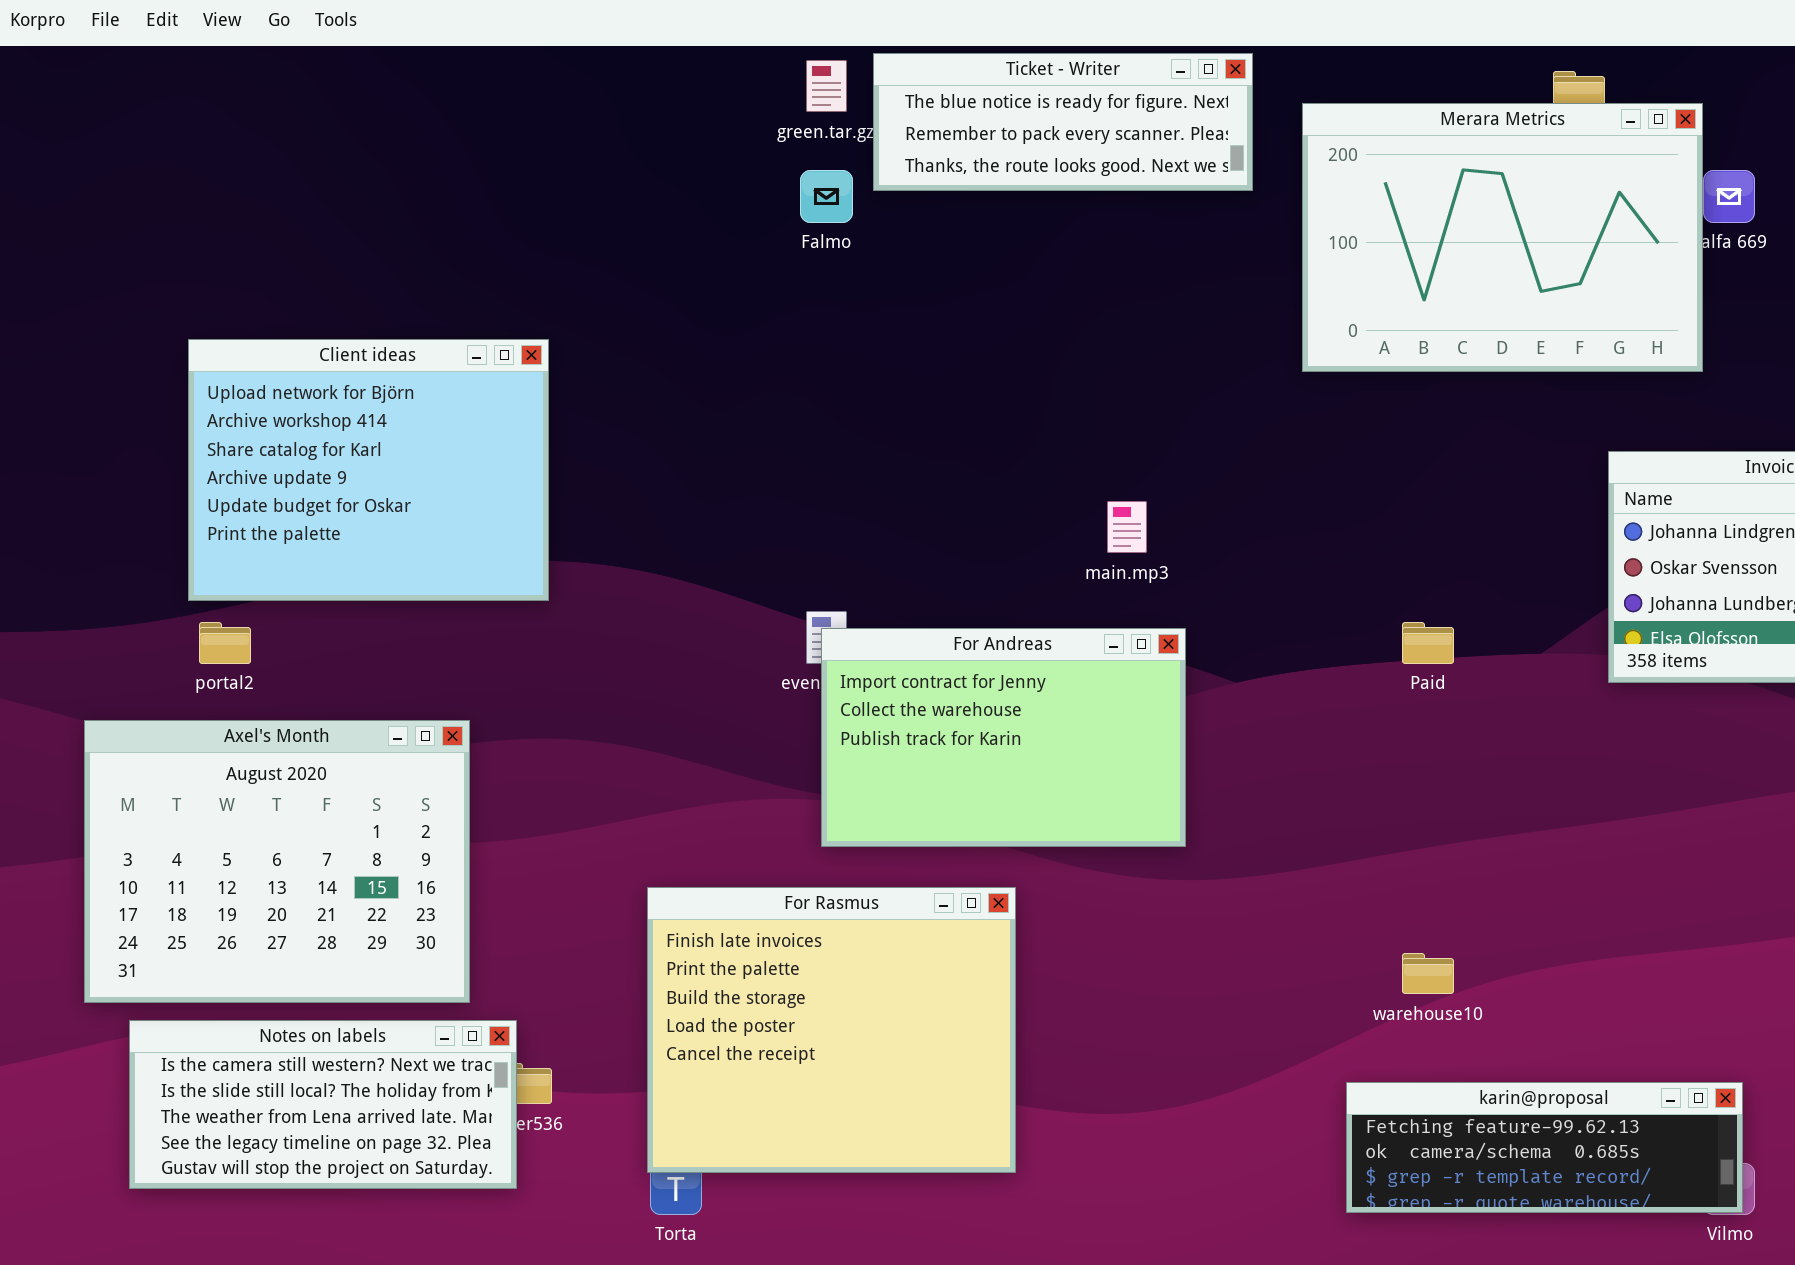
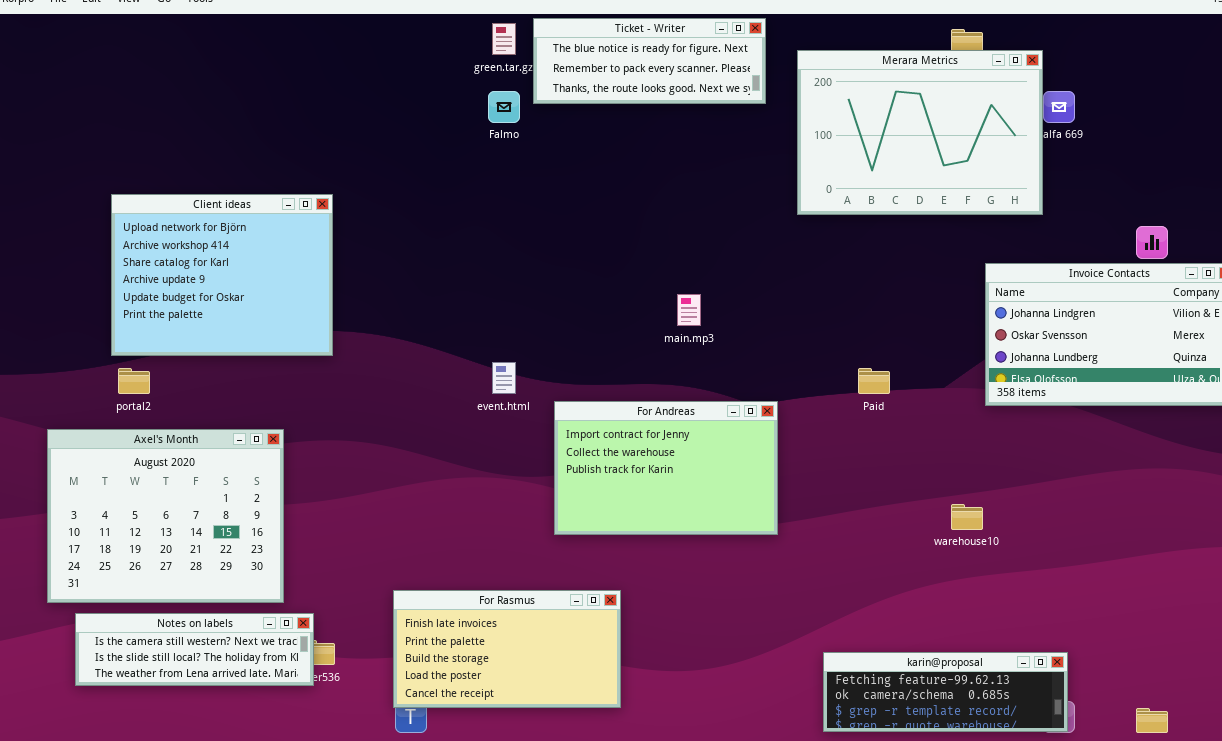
For Andreas: [821,628,1186,847] -> [554,401,778,535], moved
For Rasmus: [647,887,1016,1173] -> [393,590,621,708], resized
warehouse10: [1402,953,1454,994] -> [951,504,983,530], moved
Notes on labels: [129,1020,517,1189] -> [75,613,314,686], resized

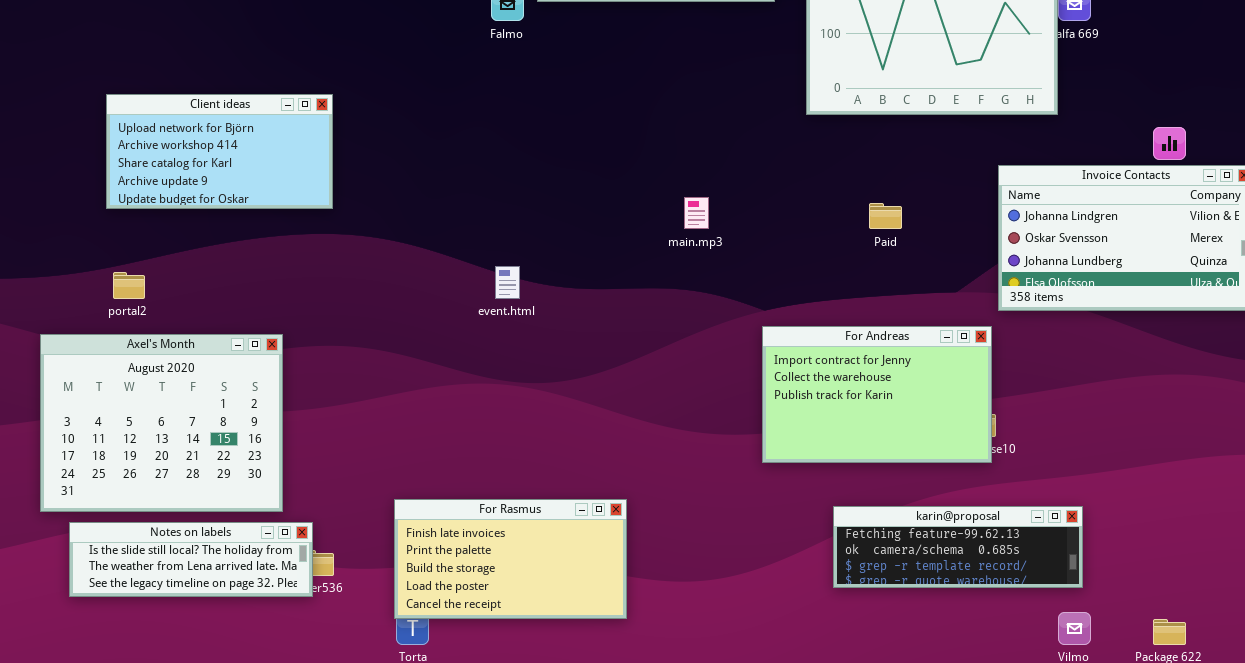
Client ideas: [111,194,333,356] -> [106,94,333,209], resized
Paid: [858,368,890,394] -> [869,203,902,229], moved
For Andreas: [554,401,778,535] -> [762,326,992,463], moved
Notes on labels: [75,613,314,686] -> [69,522,313,597], scrolled down 1 row
karin@proposal: [823,652,1068,732] -> [833,506,1083,588], moved

